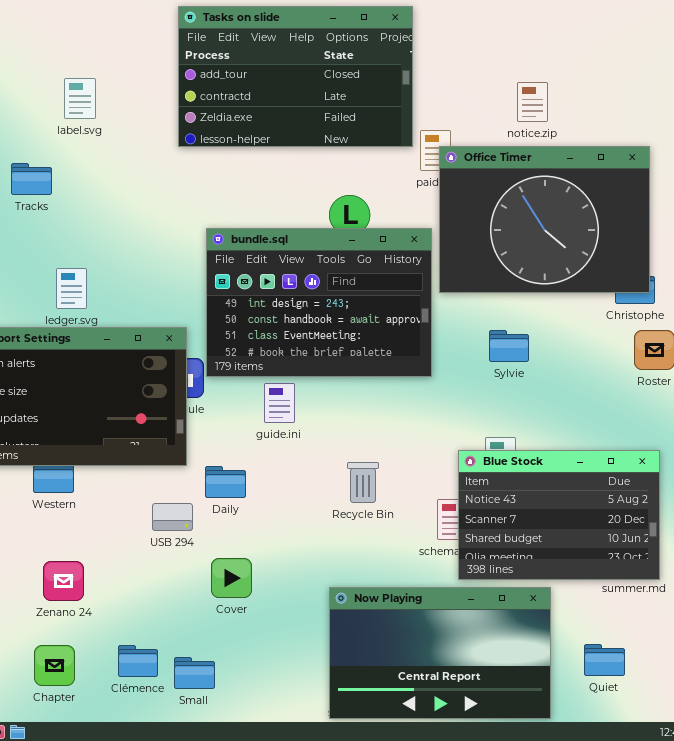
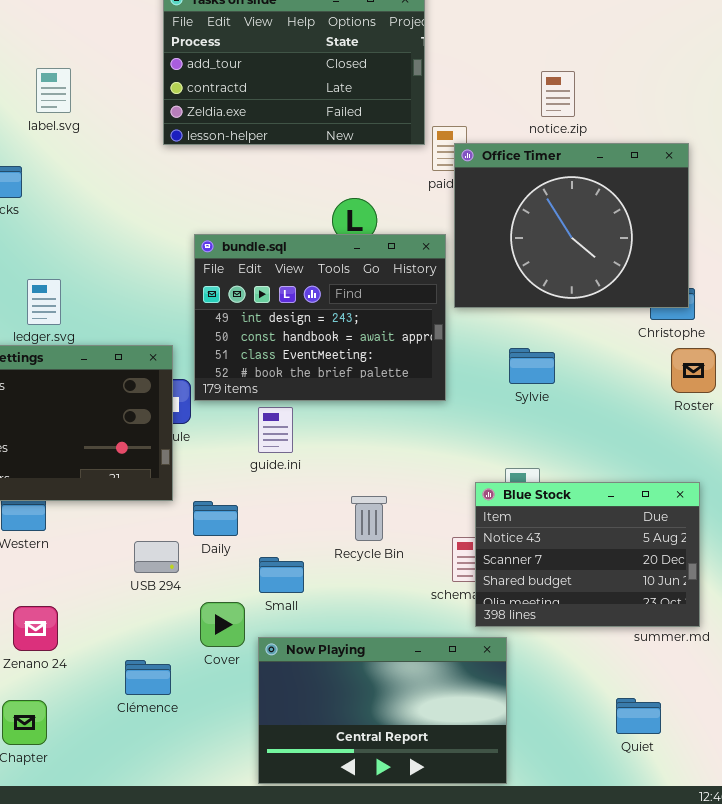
Now Playing: [329,587,551,719] -> [258,637,507,784], moved
Clémence: [118,645,158,677] -> [125,660,171,695], moved
Small: [174,657,215,689] -> [259,557,304,593], moved

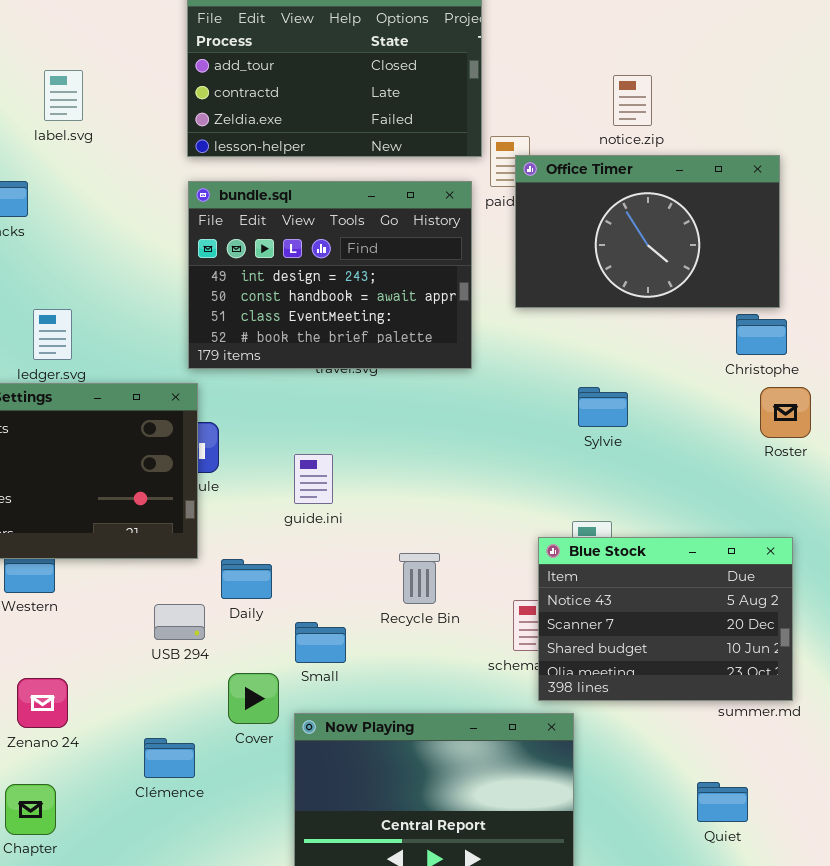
Office Timer: [454,143,689,308] -> [515,155,780,308], resized
bundle.sql: [194,234,446,401] -> [188,181,472,369], moved

